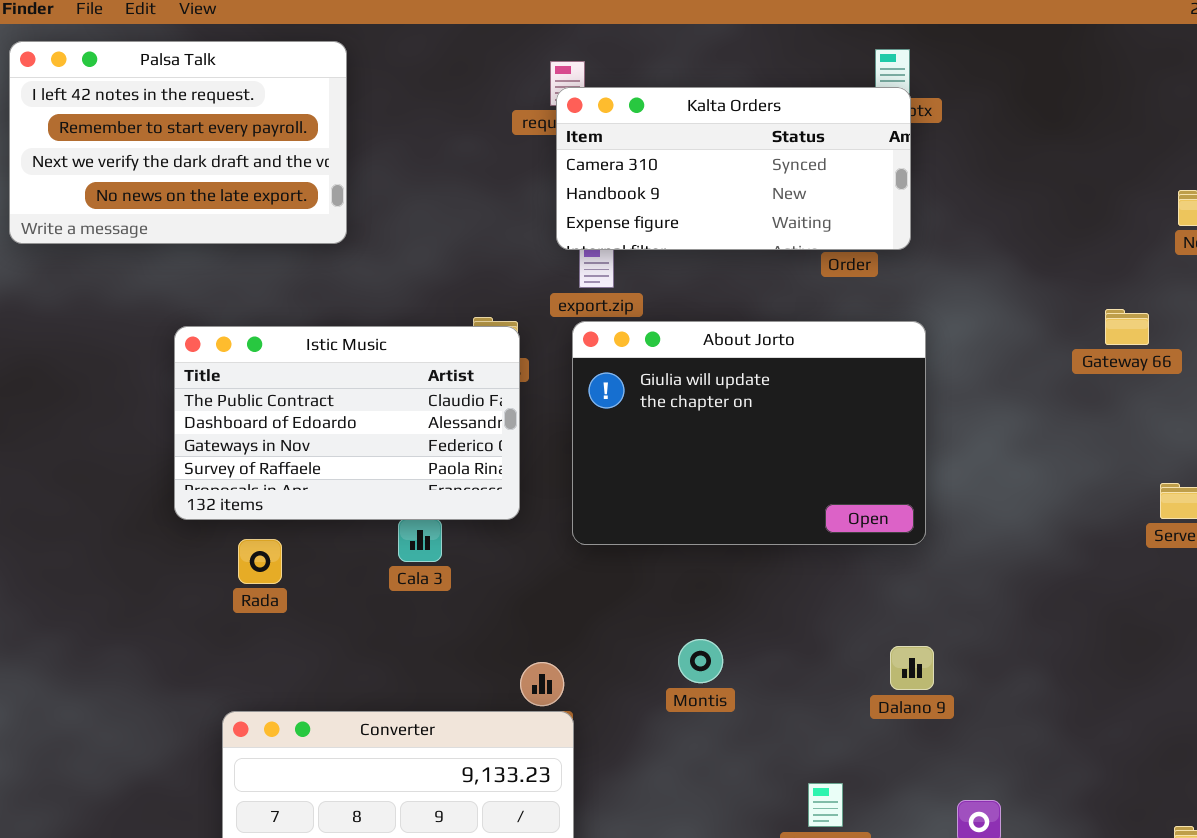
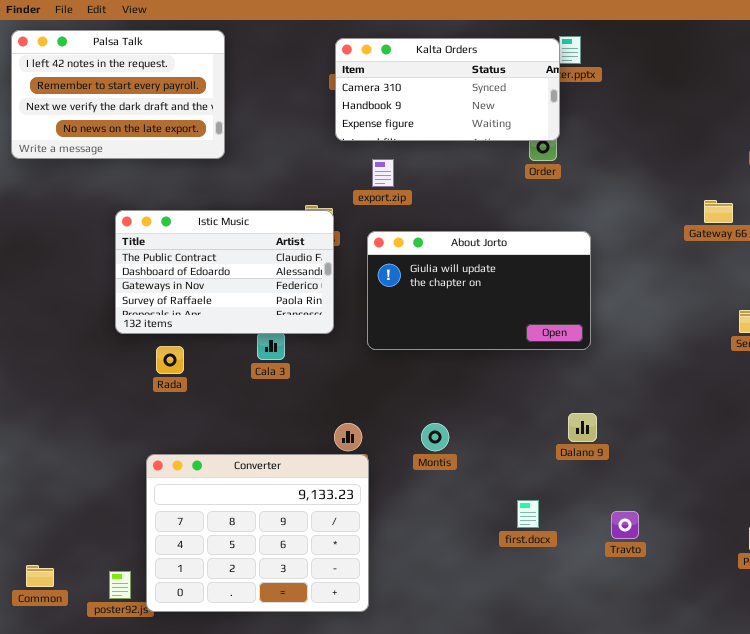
Kalta Orders: [556,87,911,250] -> [335,38,560,141], moved
About Jorto: [572,321,926,545] -> [367,231,591,350], resized
Montis: [678,639,723,683] -> [421,423,449,451], moved

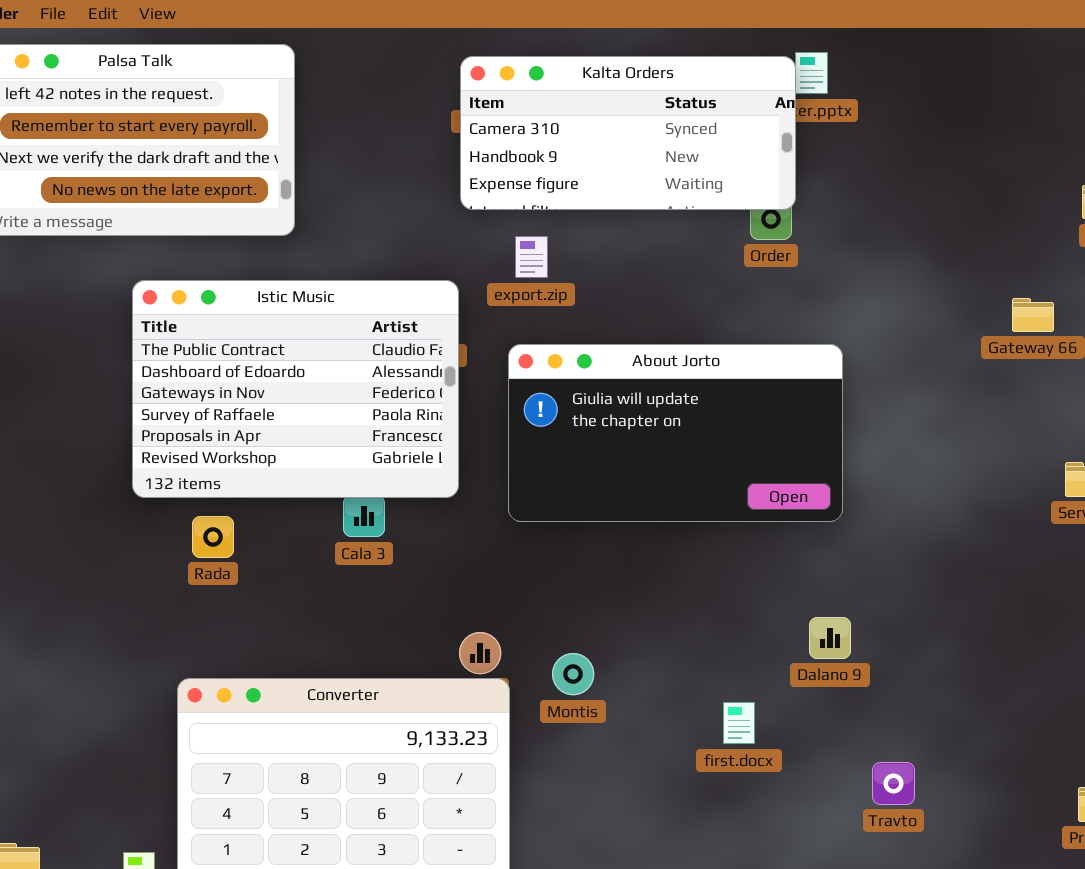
Istic Music: [115,210,334,334] -> [132,280,459,498], resized
Montis: [421,423,449,451] -> [552,653,594,695], moved
first.docx: [517,500,539,528] -> [723,702,755,744], moved

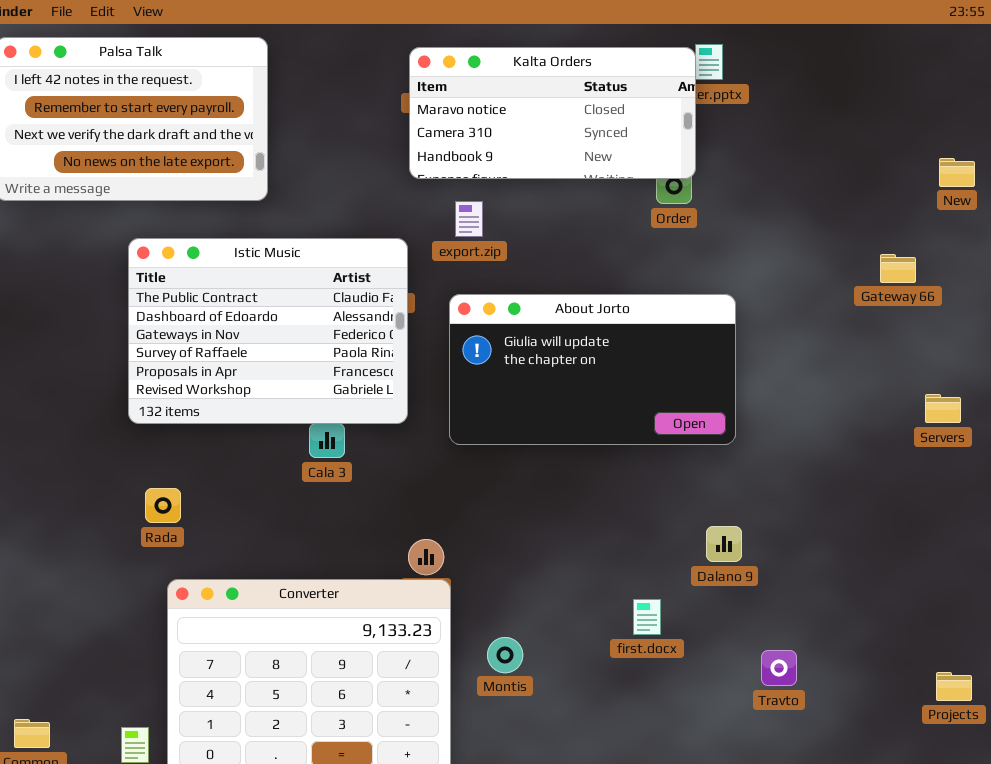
Kalta Orders: [460,56,796,210] -> [409,47,696,179], scrolled up 1 row
Rada: [192,516,234,558] -> [145,488,181,523], moved
Montis: [552,653,594,695] -> [487,637,523,673], moved

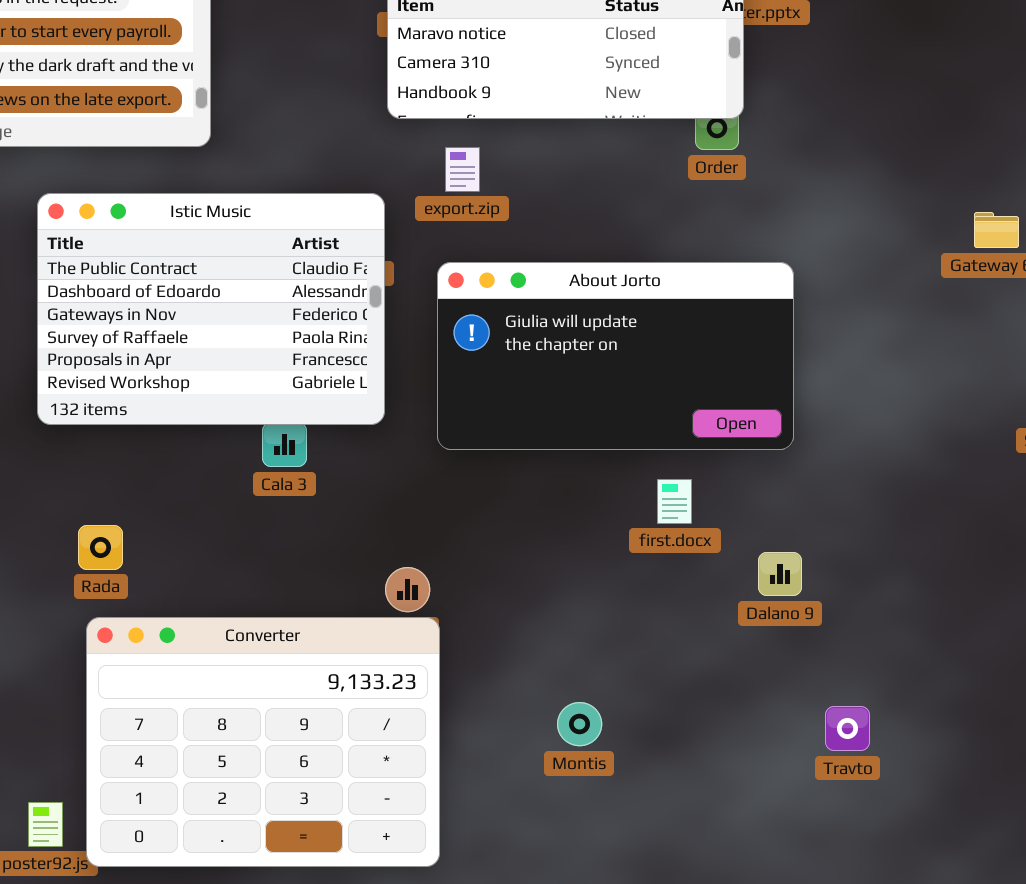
Rada: [145,488,181,523] -> [78,525,123,570], moved
first.docx: [633,599,661,635] -> [657,479,692,524], moved
Montis: [487,637,523,673] -> [557,702,602,746], moved

